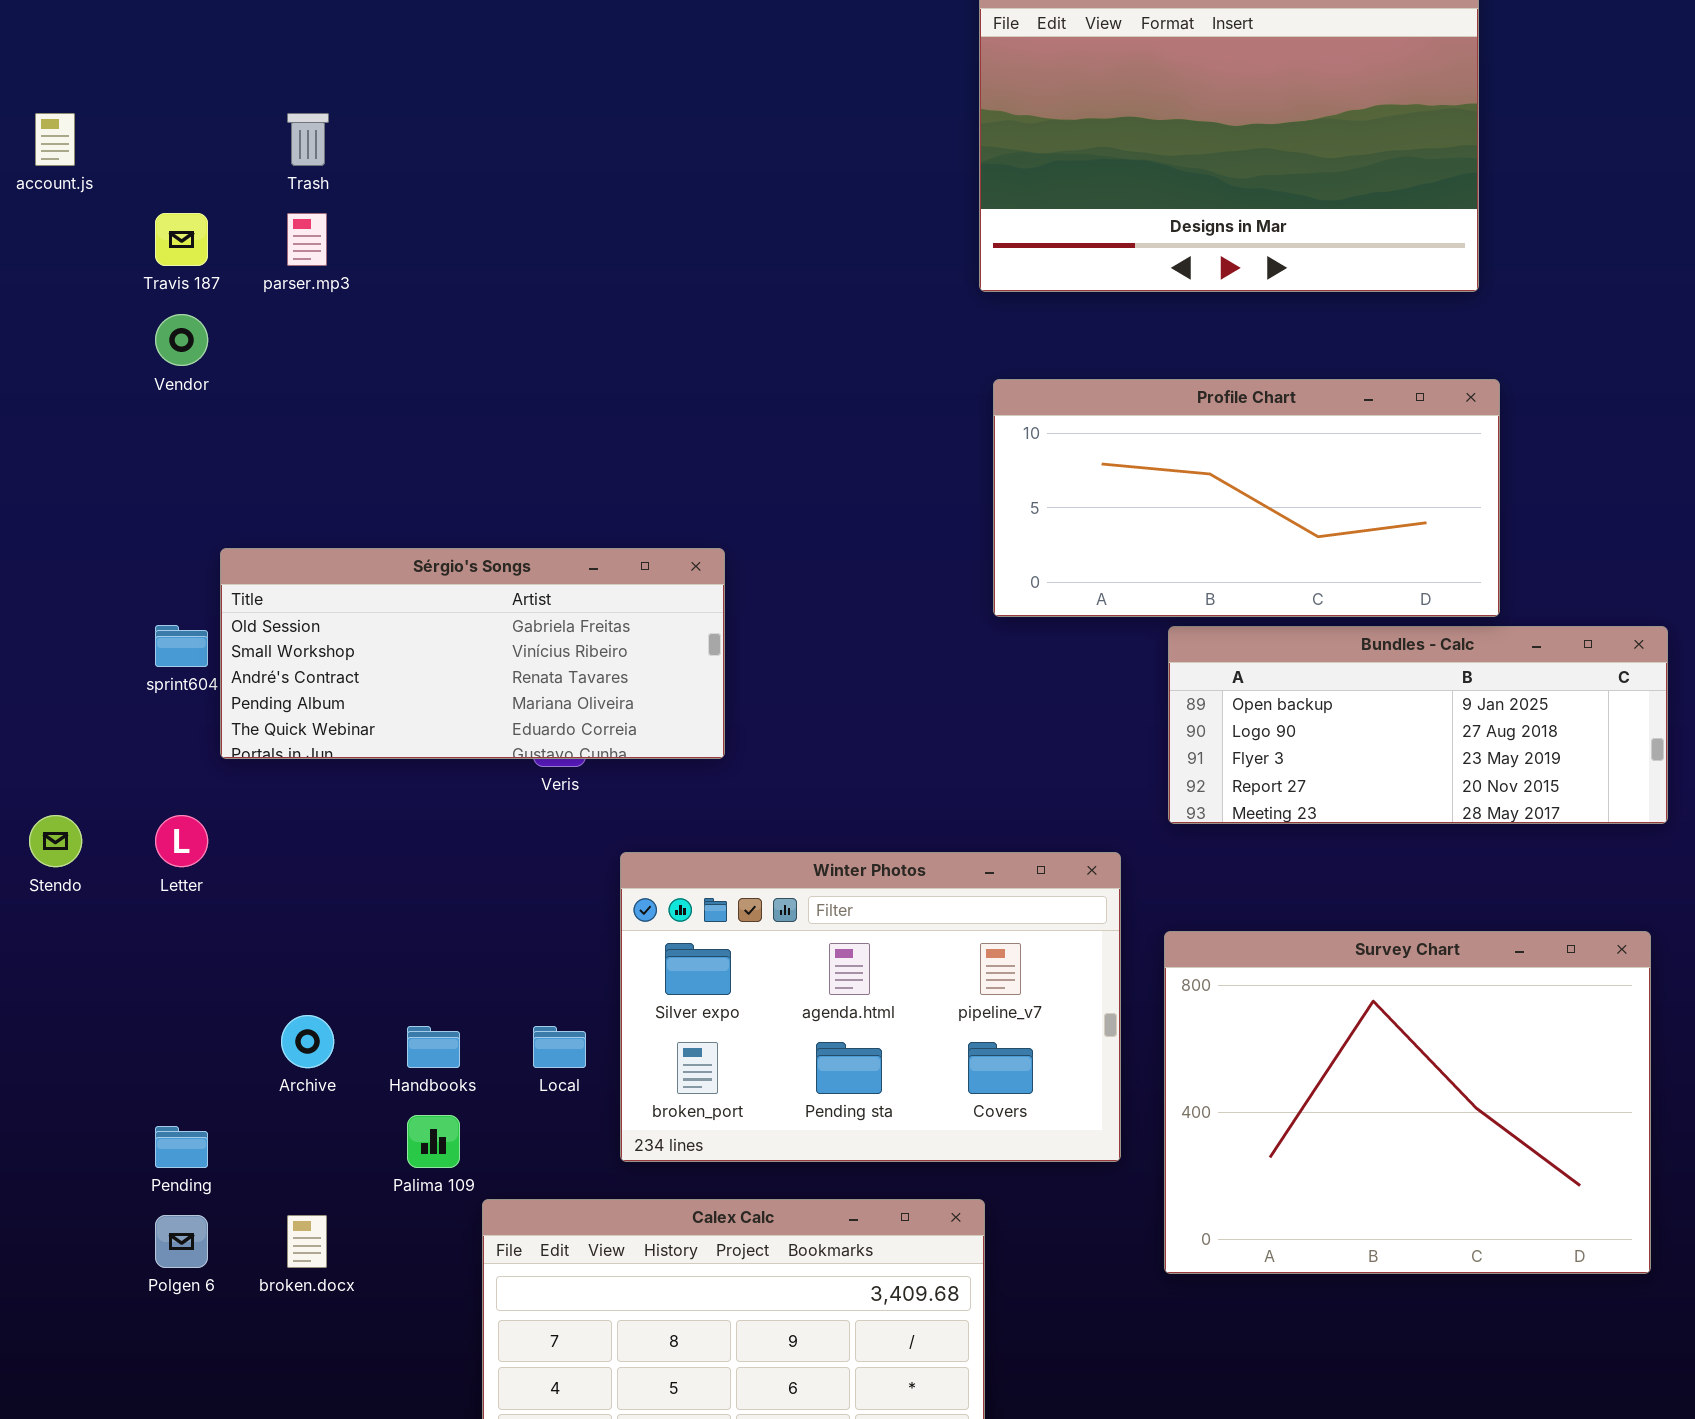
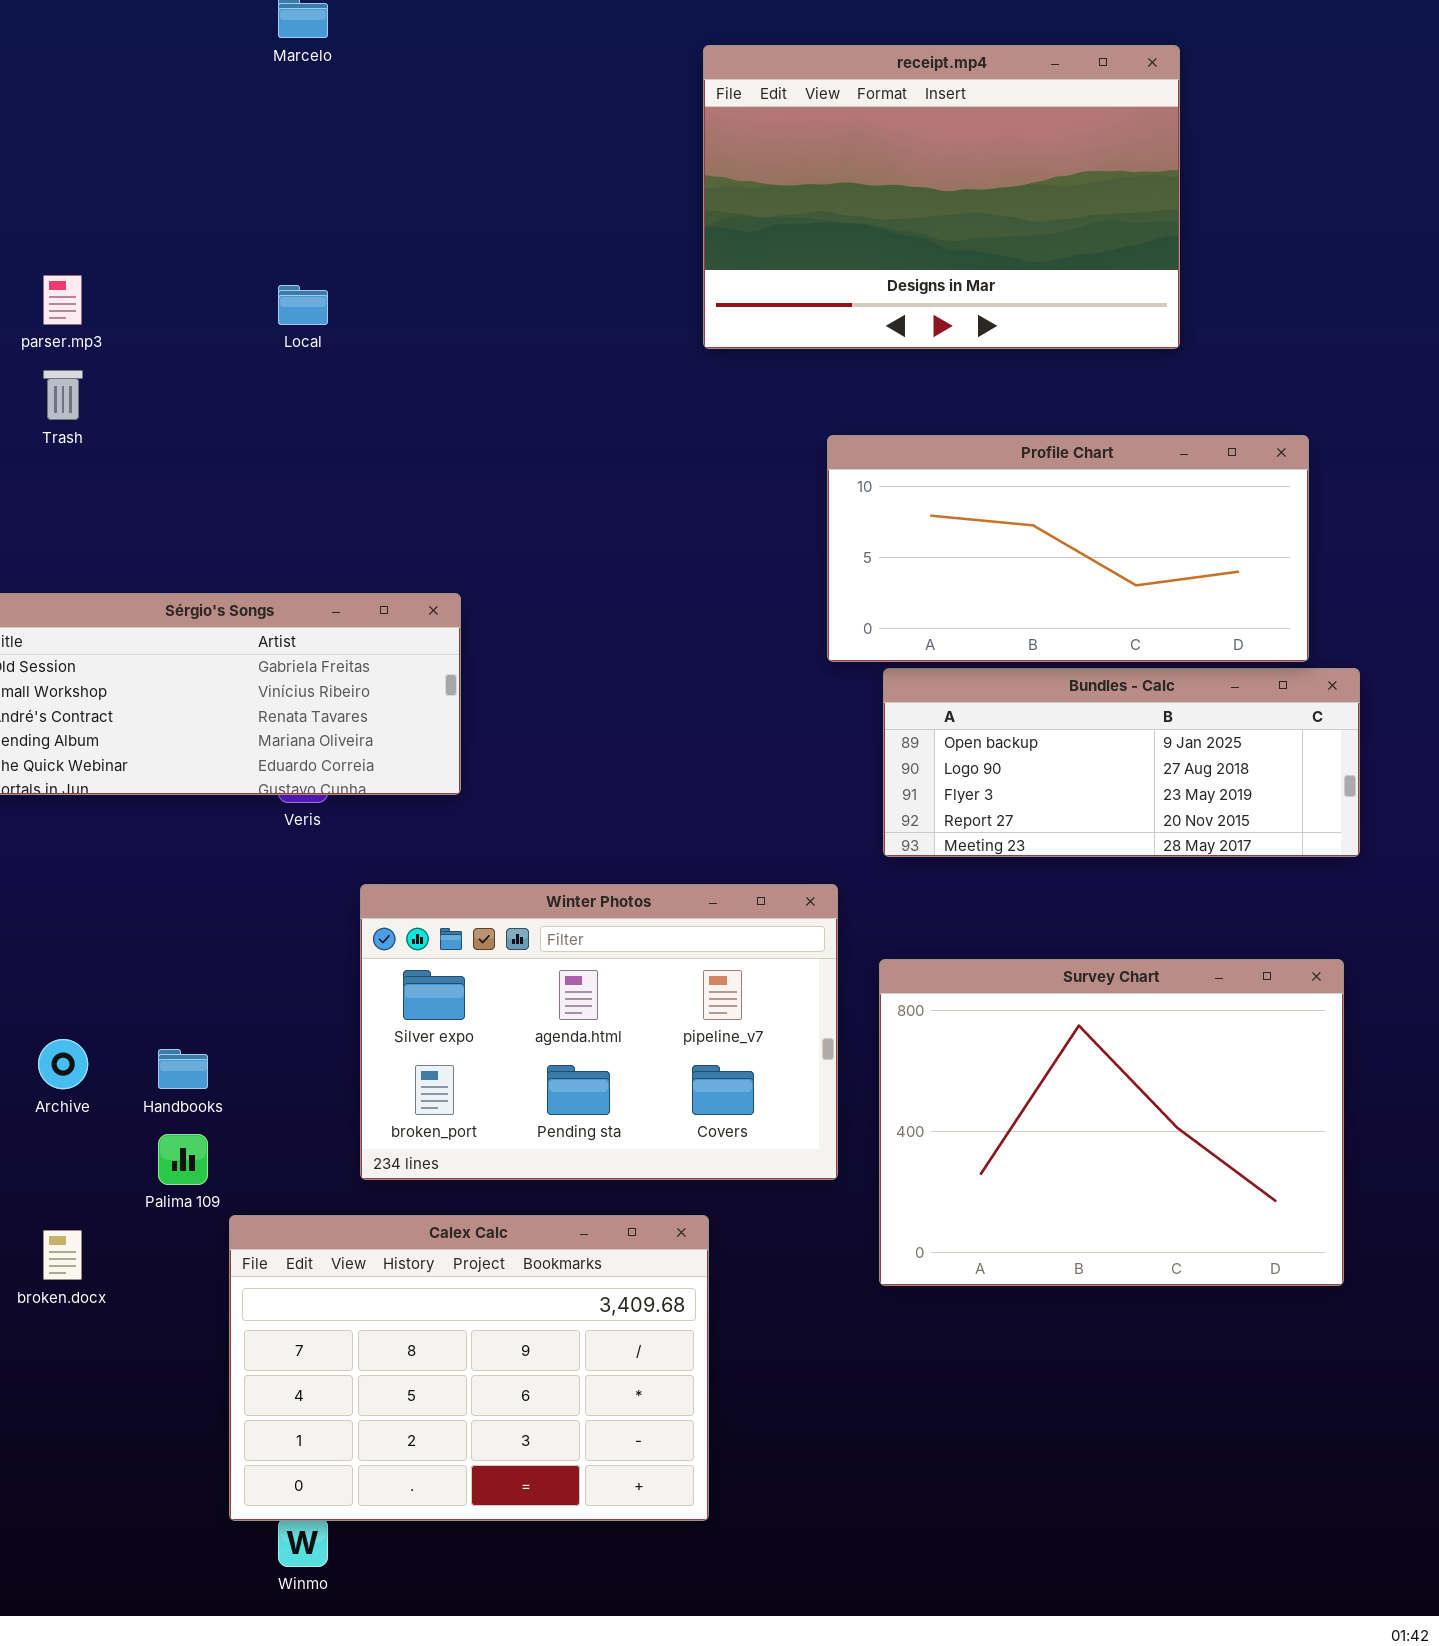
Trash: [287,113,329,166] -> [43,370,83,420], moved
Profile Chart: [993,379,1500,617] -> [827,435,1309,662], moved
Local: [533,1026,586,1068] -> [278,285,328,325], moved

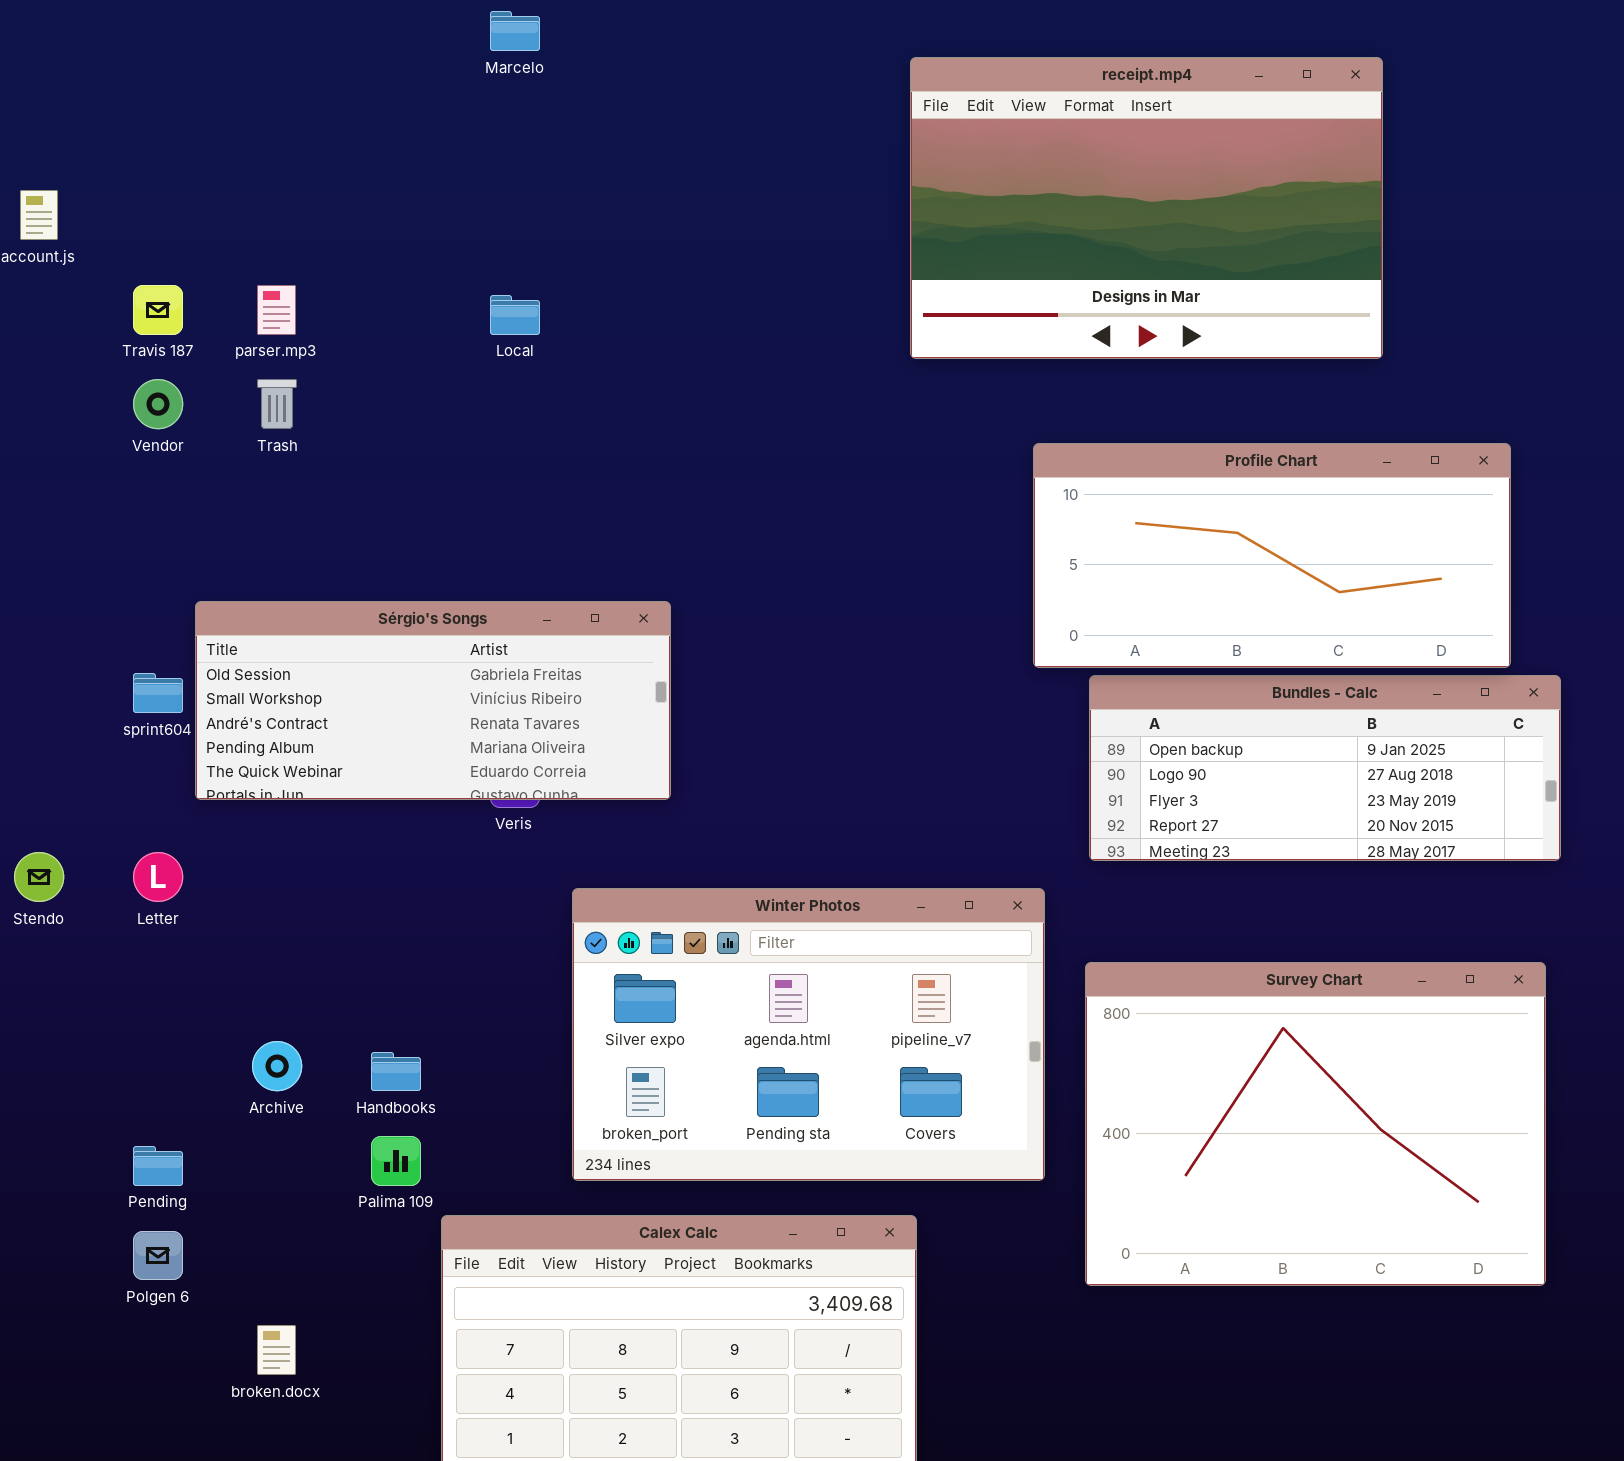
broken.docx: [43,1230,82,1280] -> [257,1325,296,1375], moved

